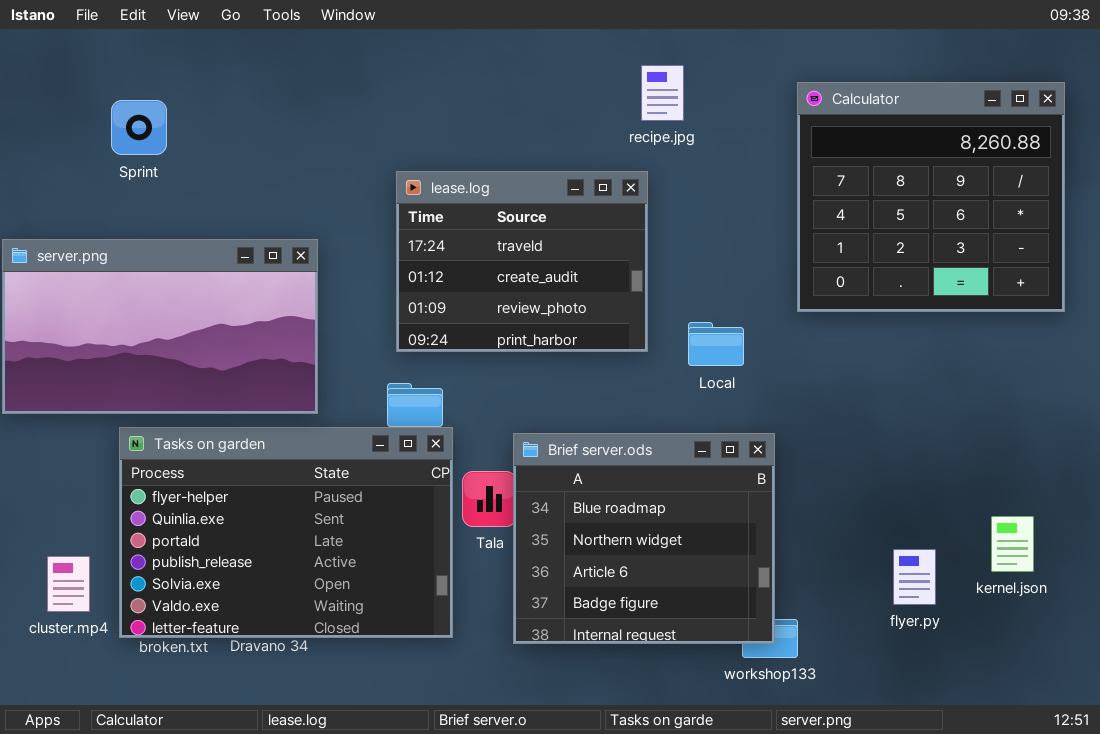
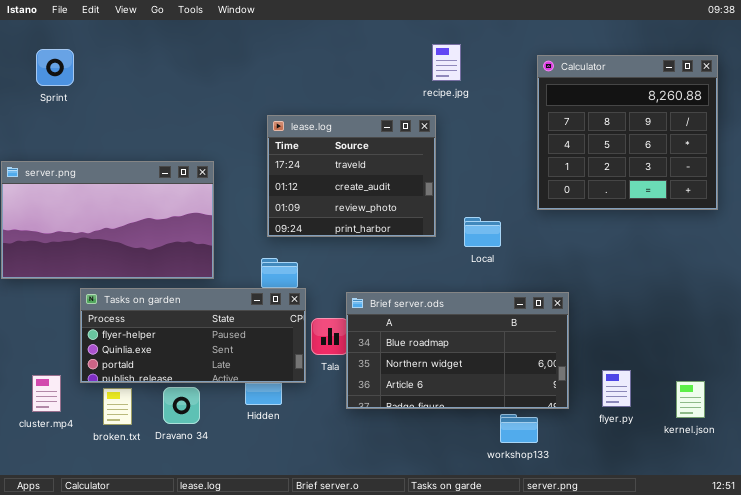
Sprint: [111,100,167,155] -> [36,49,74,86], moved
Tasks on garden: [119,427,453,638] -> [80,288,306,383], resized
Brief server.ods: [513,433,775,644] -> [346,292,569,409], resized
kernel.json: [991,516,1034,572] -> [676,381,705,418], moved

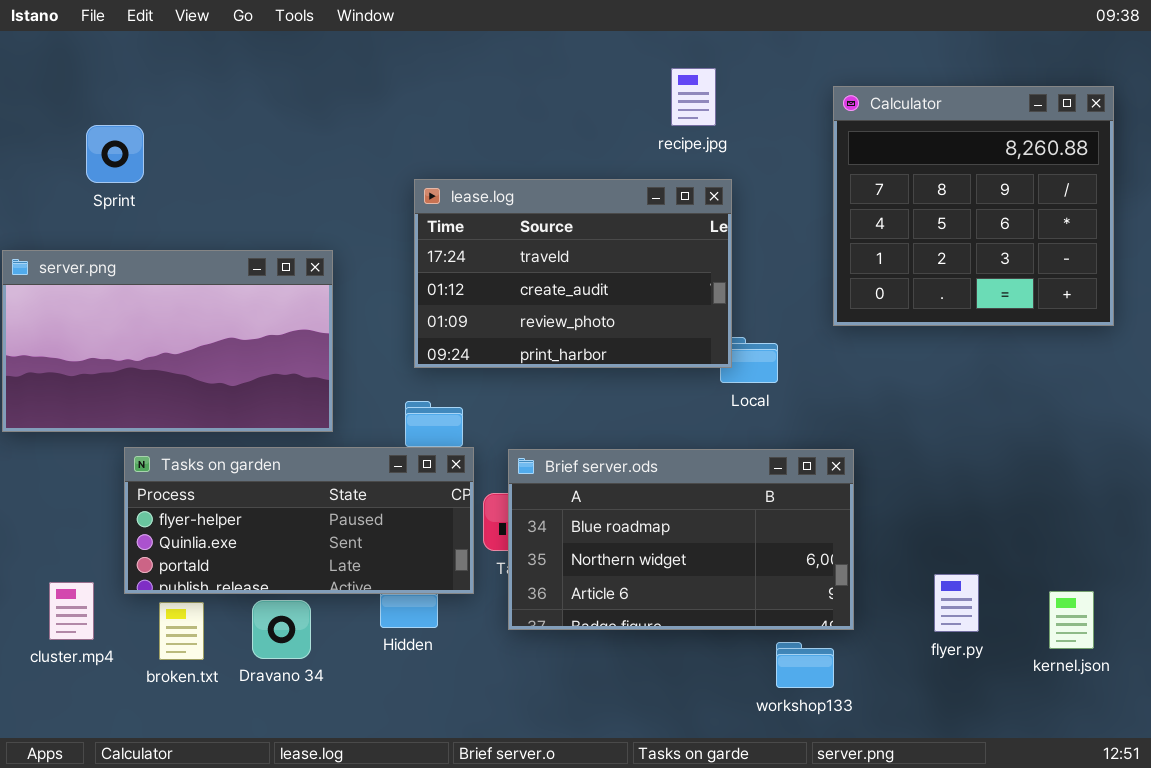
Sprint: [36,49,74,86] -> [86,125,144,183], moved
lease.log: [267,115,436,237] -> [414,179,732,368], resized
Brief server.ods: [346,292,569,409] -> [508,449,854,630], moved

